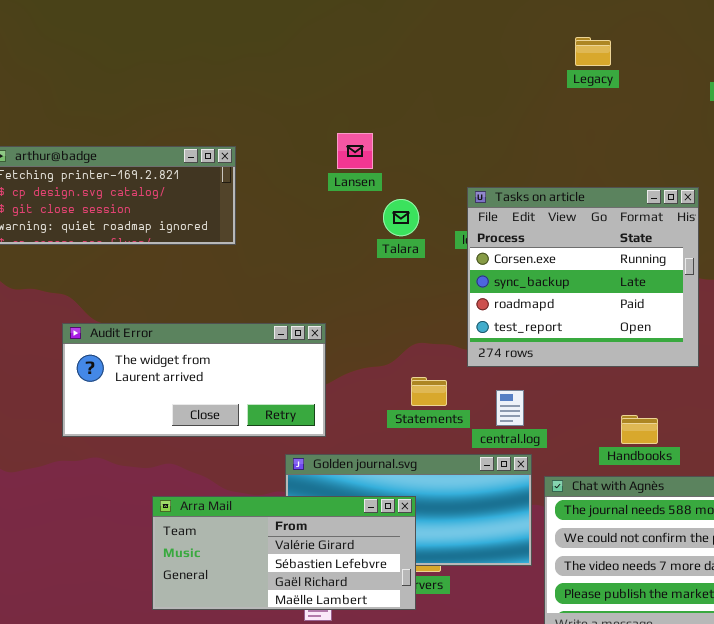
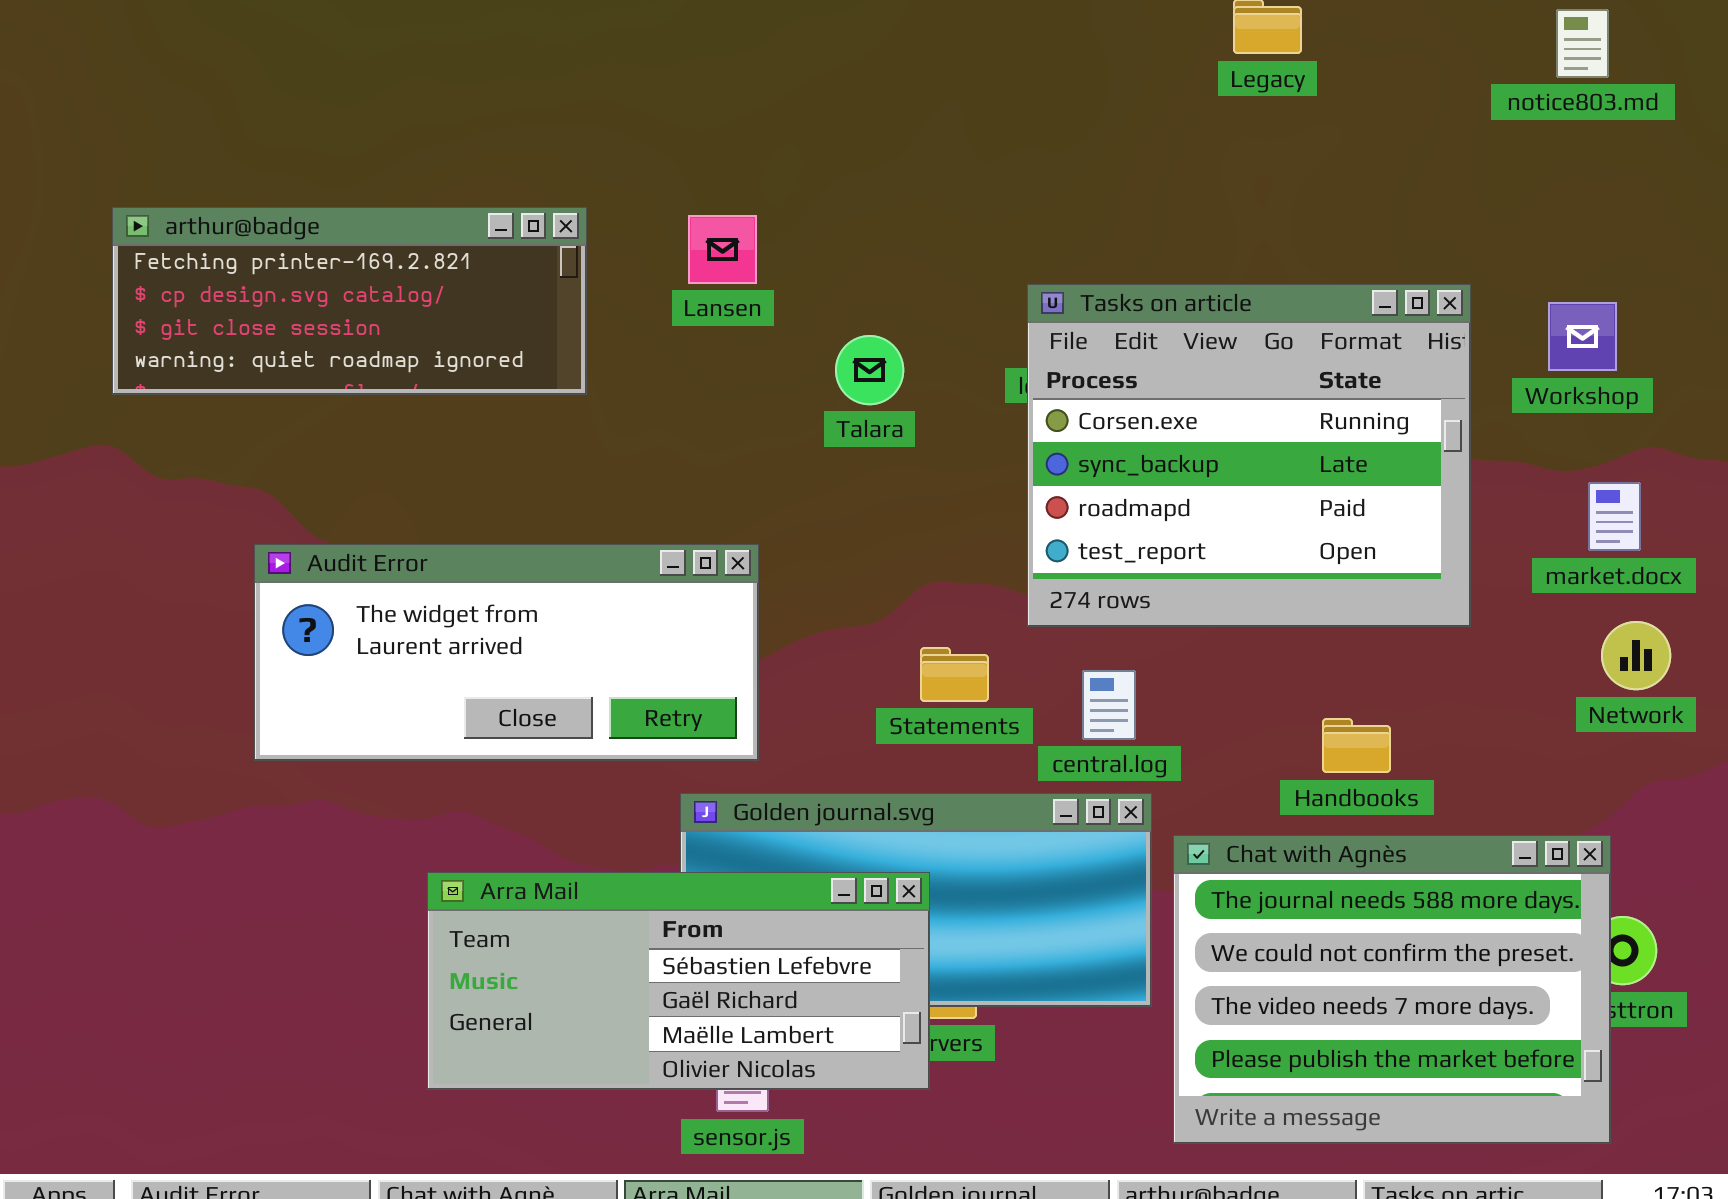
Lansen: [337,133,373,169] -> [688,215,757,284], moved
Talara: [383,199,419,236] -> [835,335,904,405], moved
Arra Mail: [152,496,416,610] -> [427,872,930,1090], scrolled down 1 row

